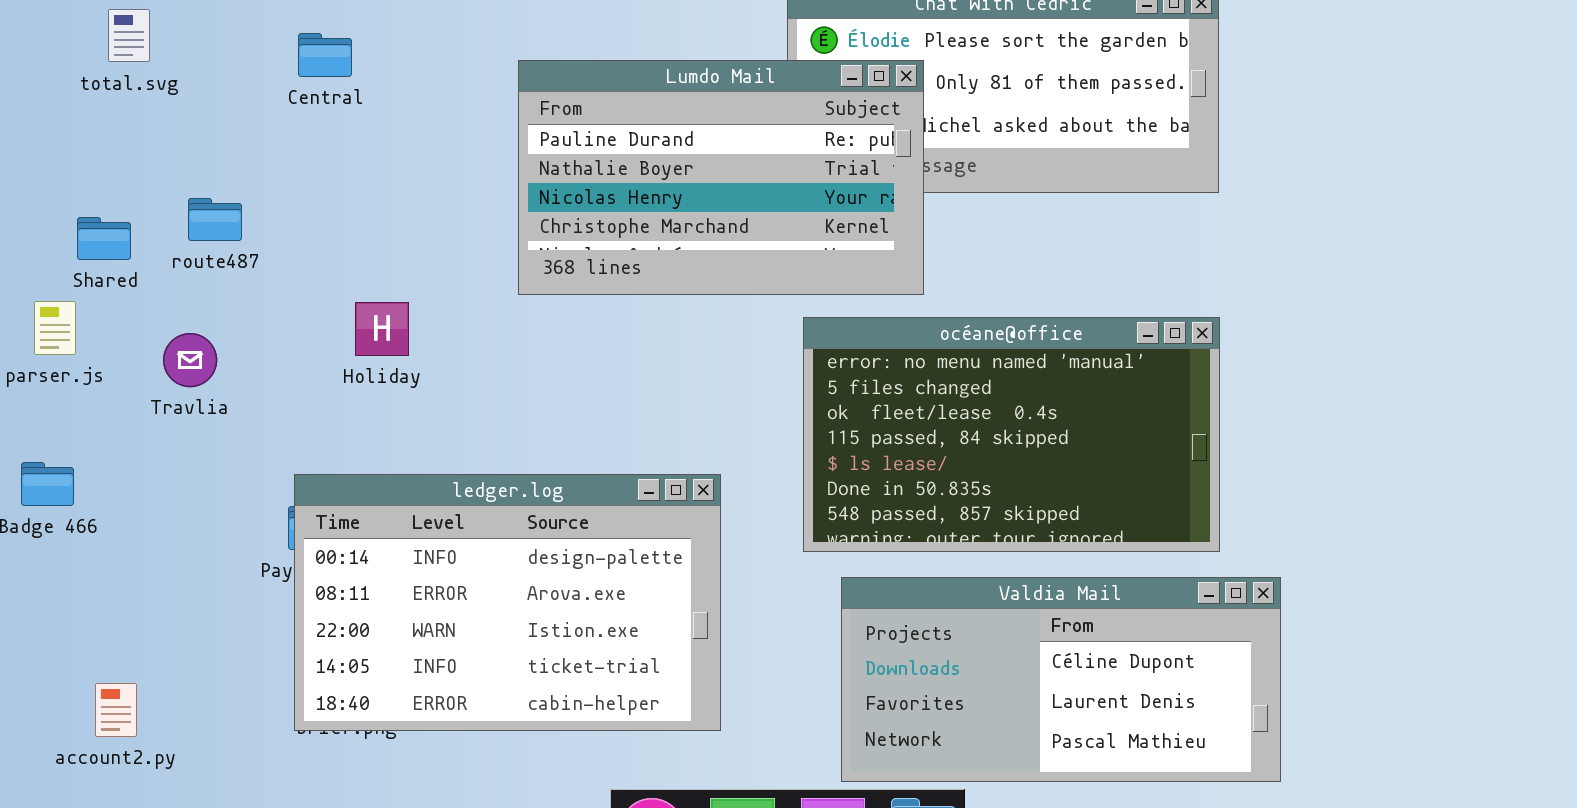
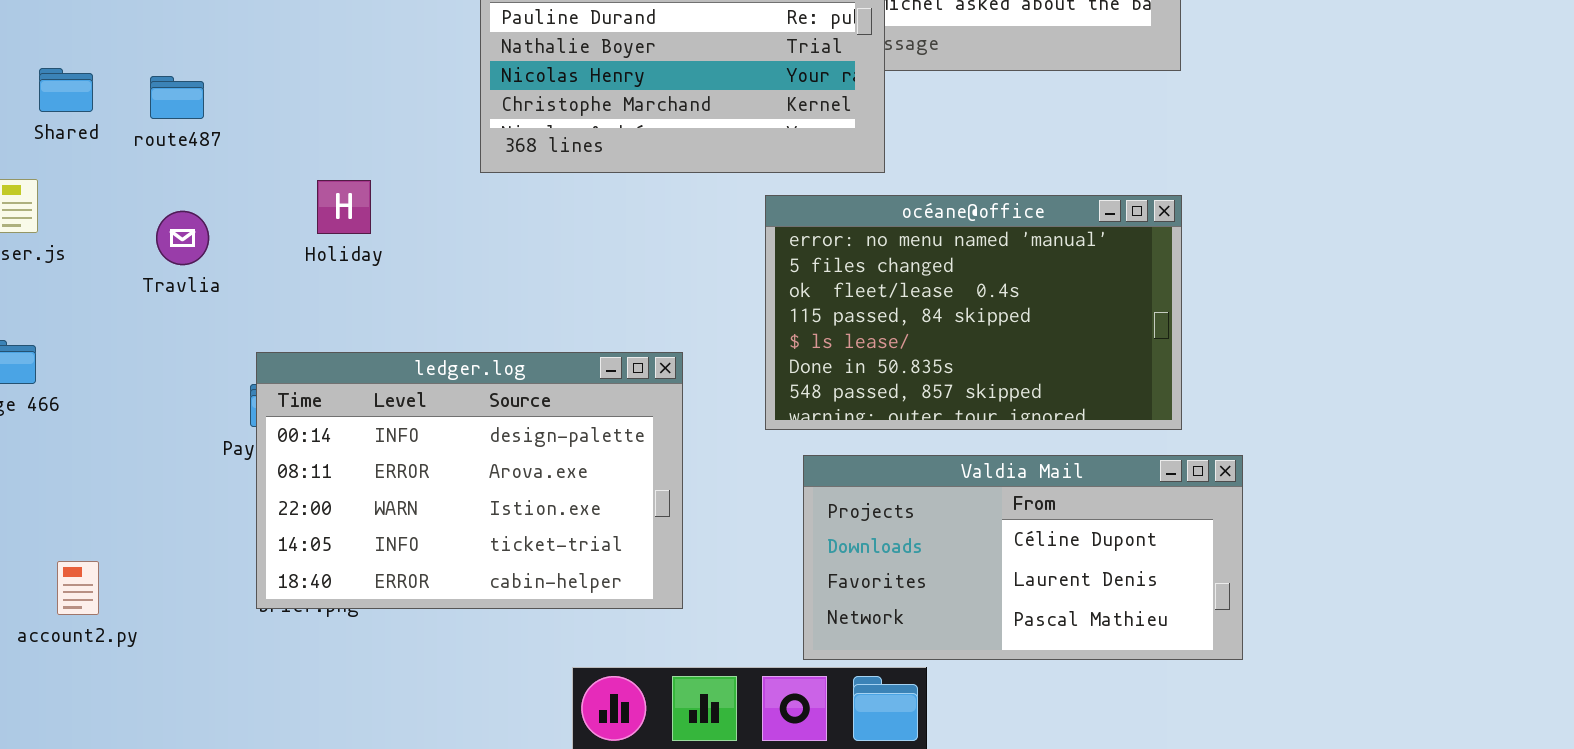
Shared: [77,217,131,260] -> [39,68,93,112], moved
Travlia: [163,333,217,387] -> [156,211,209,265], moved

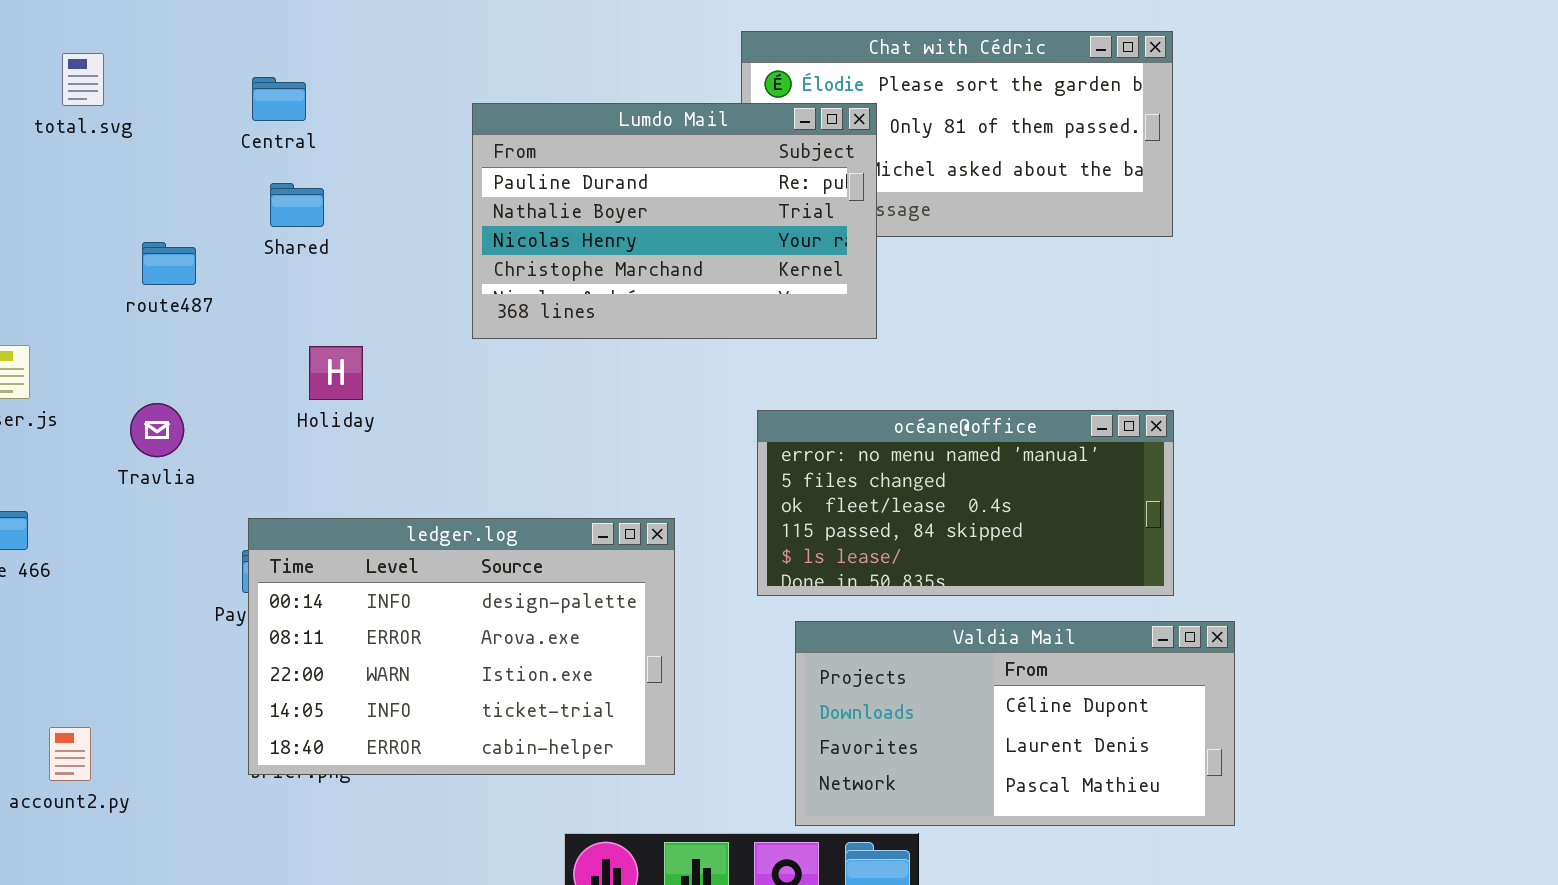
Shared: [39,68,93,112] -> [270,183,324,227], moved
océane@office: [765,195,1182,430] -> [757,410,1174,596], resized
Travlia: [156,211,209,265] -> [130,403,184,457], moved

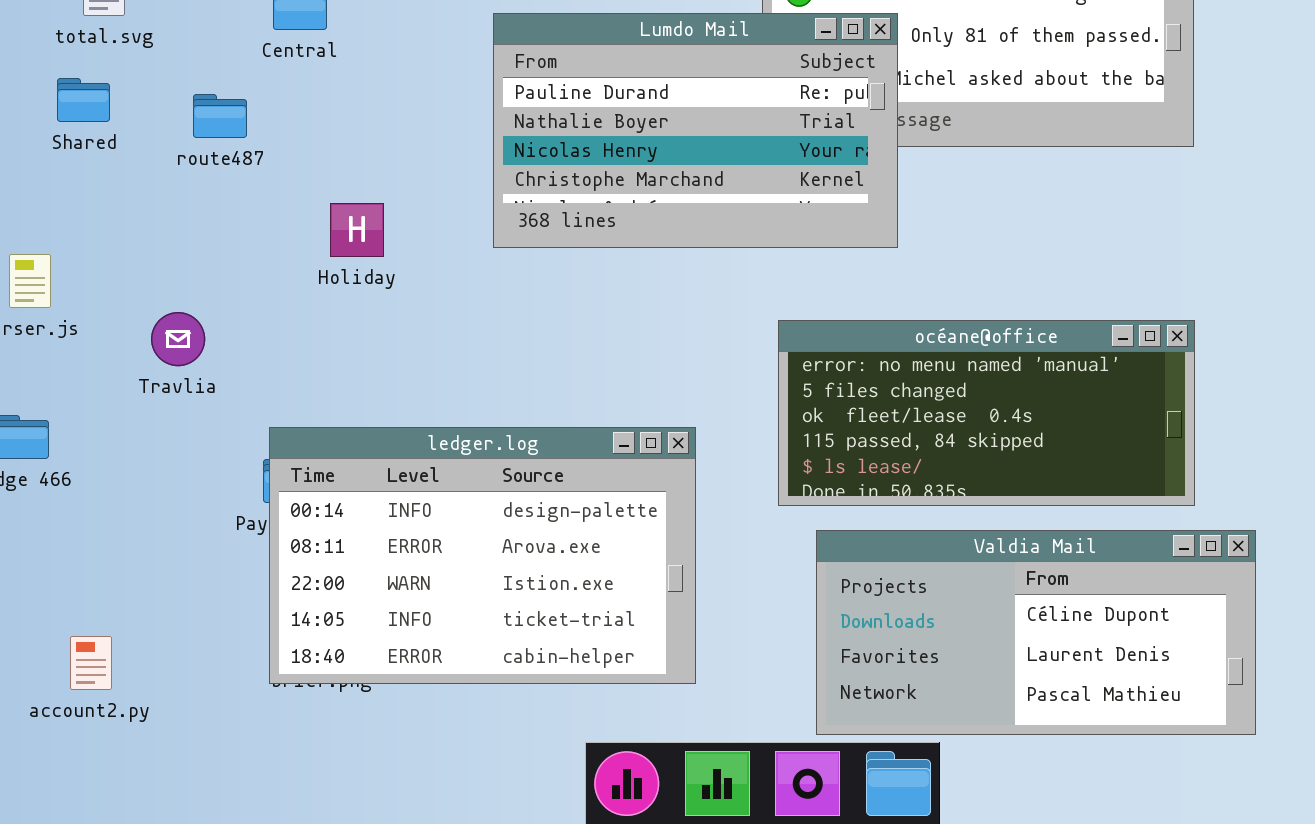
Shared: [270,183,324,227] -> [57,78,110,122], moved
route487: [142,242,196,285] -> [193,94,247,138], moved
Holiday: [309,346,363,400] -> [330,203,384,257], moved

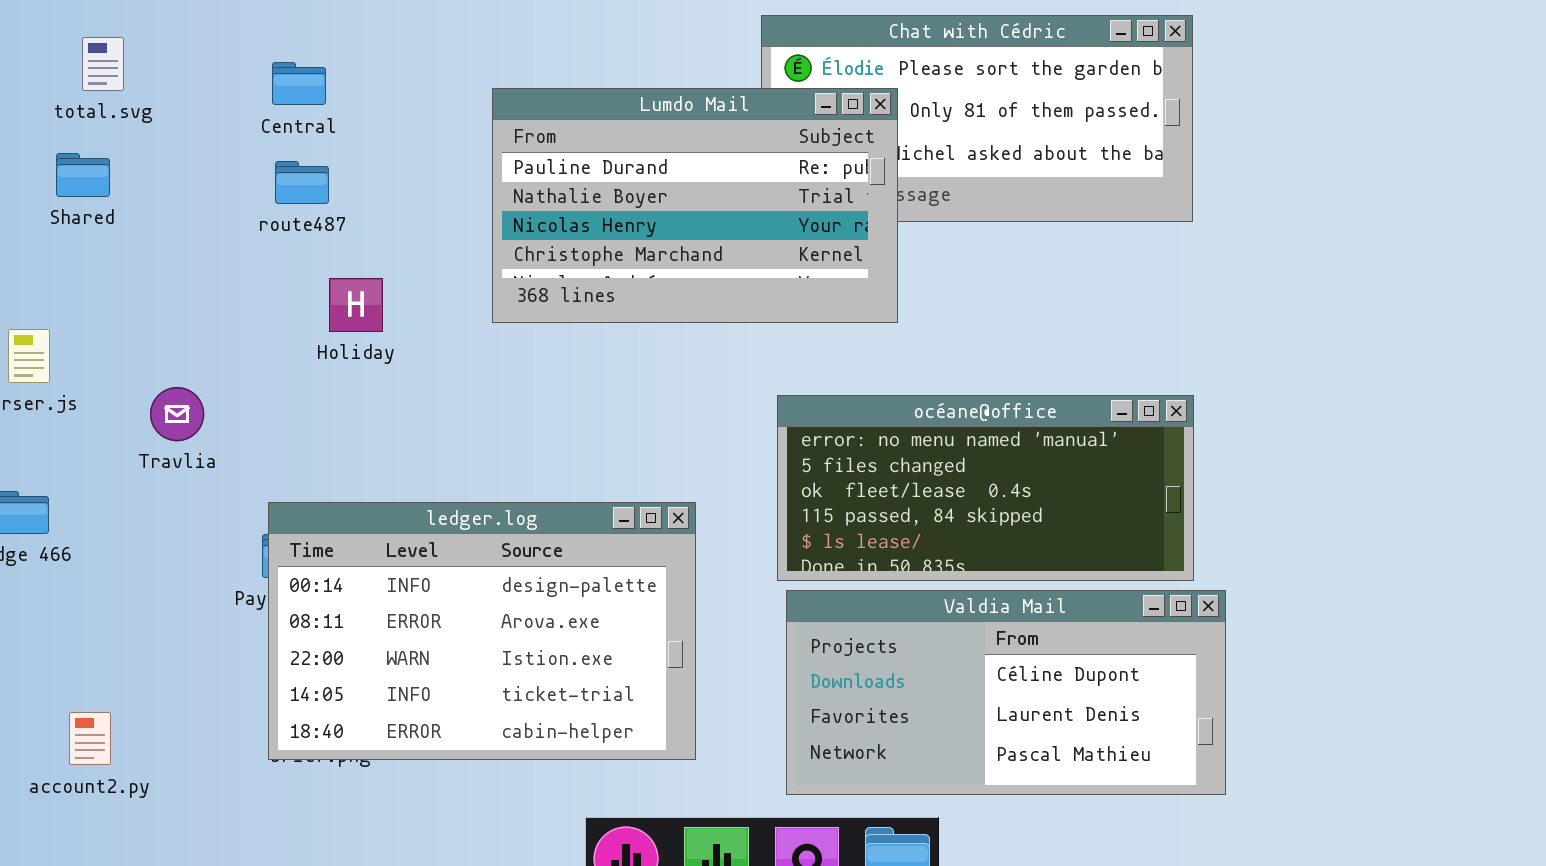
route487: [193,94,247,138] -> [275,161,329,204], moved
Valdia Mail: [816,530,1256,735] -> [786,590,1226,795], moved

